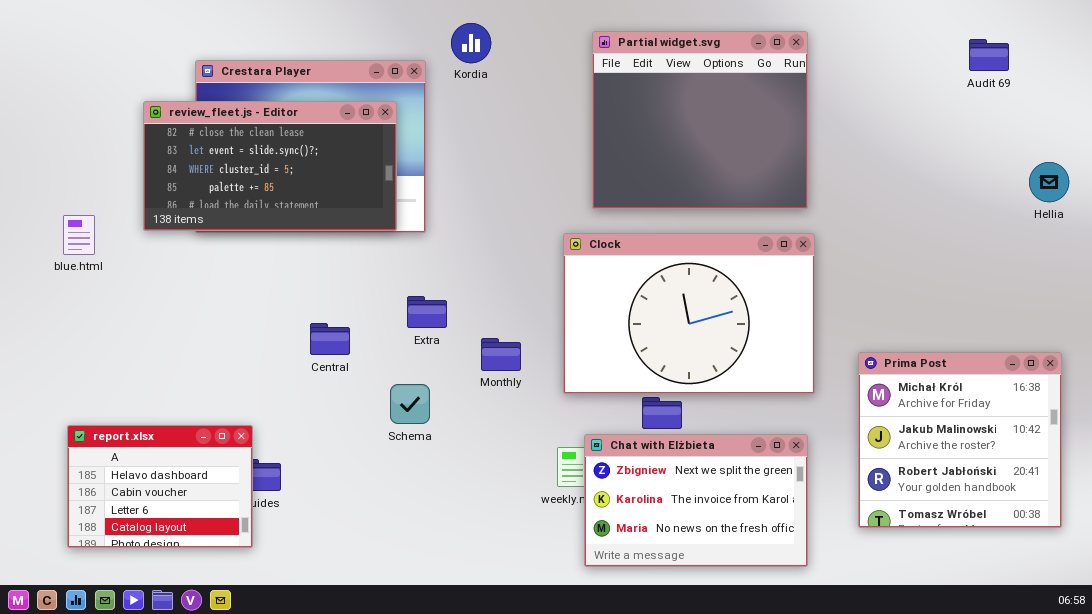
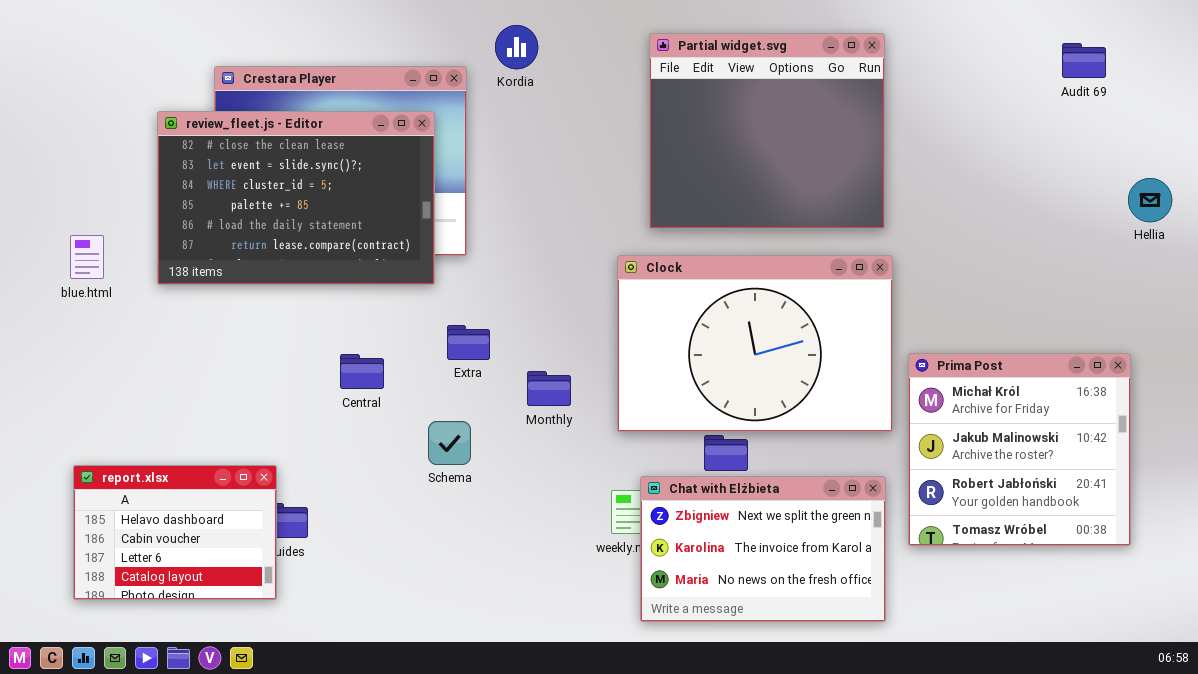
review_fleet.js - Editor: [143,101,397,231] -> [157,111,435,285], resized
Prima Post: [858,352,1062,528] -> [908,353,1131,546], moved

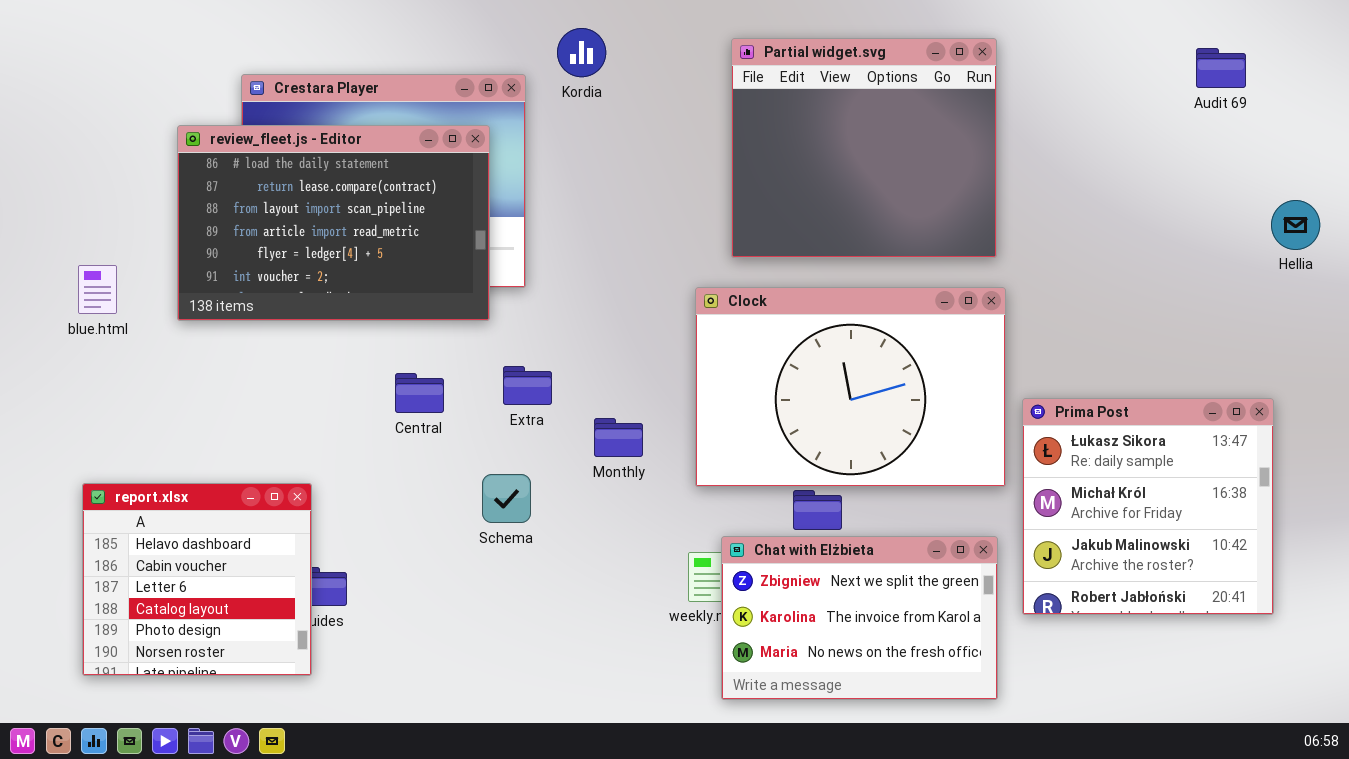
review_fleet.js - Editor: [157,111,435,285] -> [177,125,490,321], scrolled down 4 rows
Prima Post: [908,353,1131,546] -> [1022,398,1274,615], scrolled up 1 row
Central: [340,354,384,389] -> [395,373,444,413], moved
report.xlsx: [73,465,277,600] -> [82,483,312,676], resized

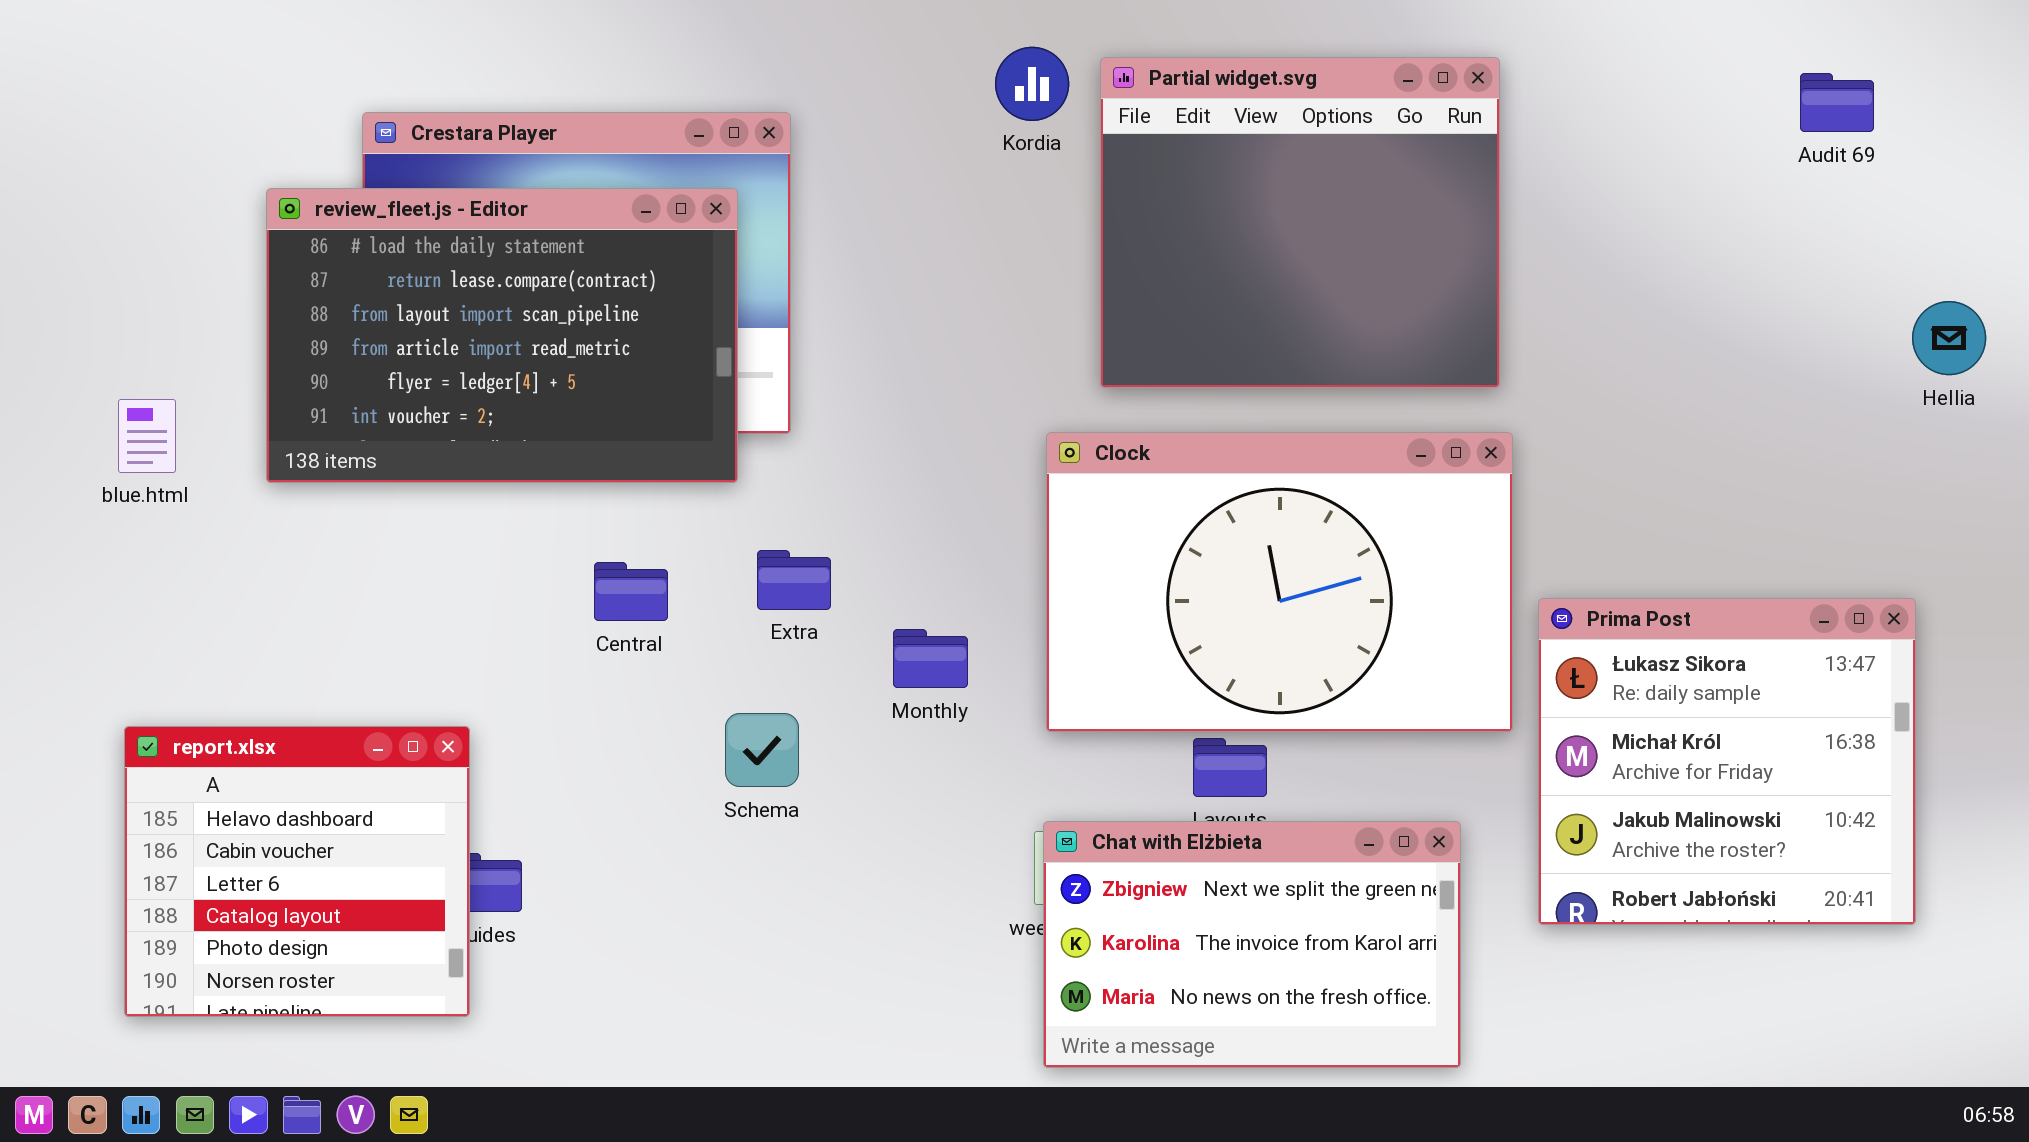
Kordia: [557,28,606,77] -> [995,47,1069,121], moved
Chat with Elżbieta: [721,536,998,700] -> [1043,821,1461,1068], moved

